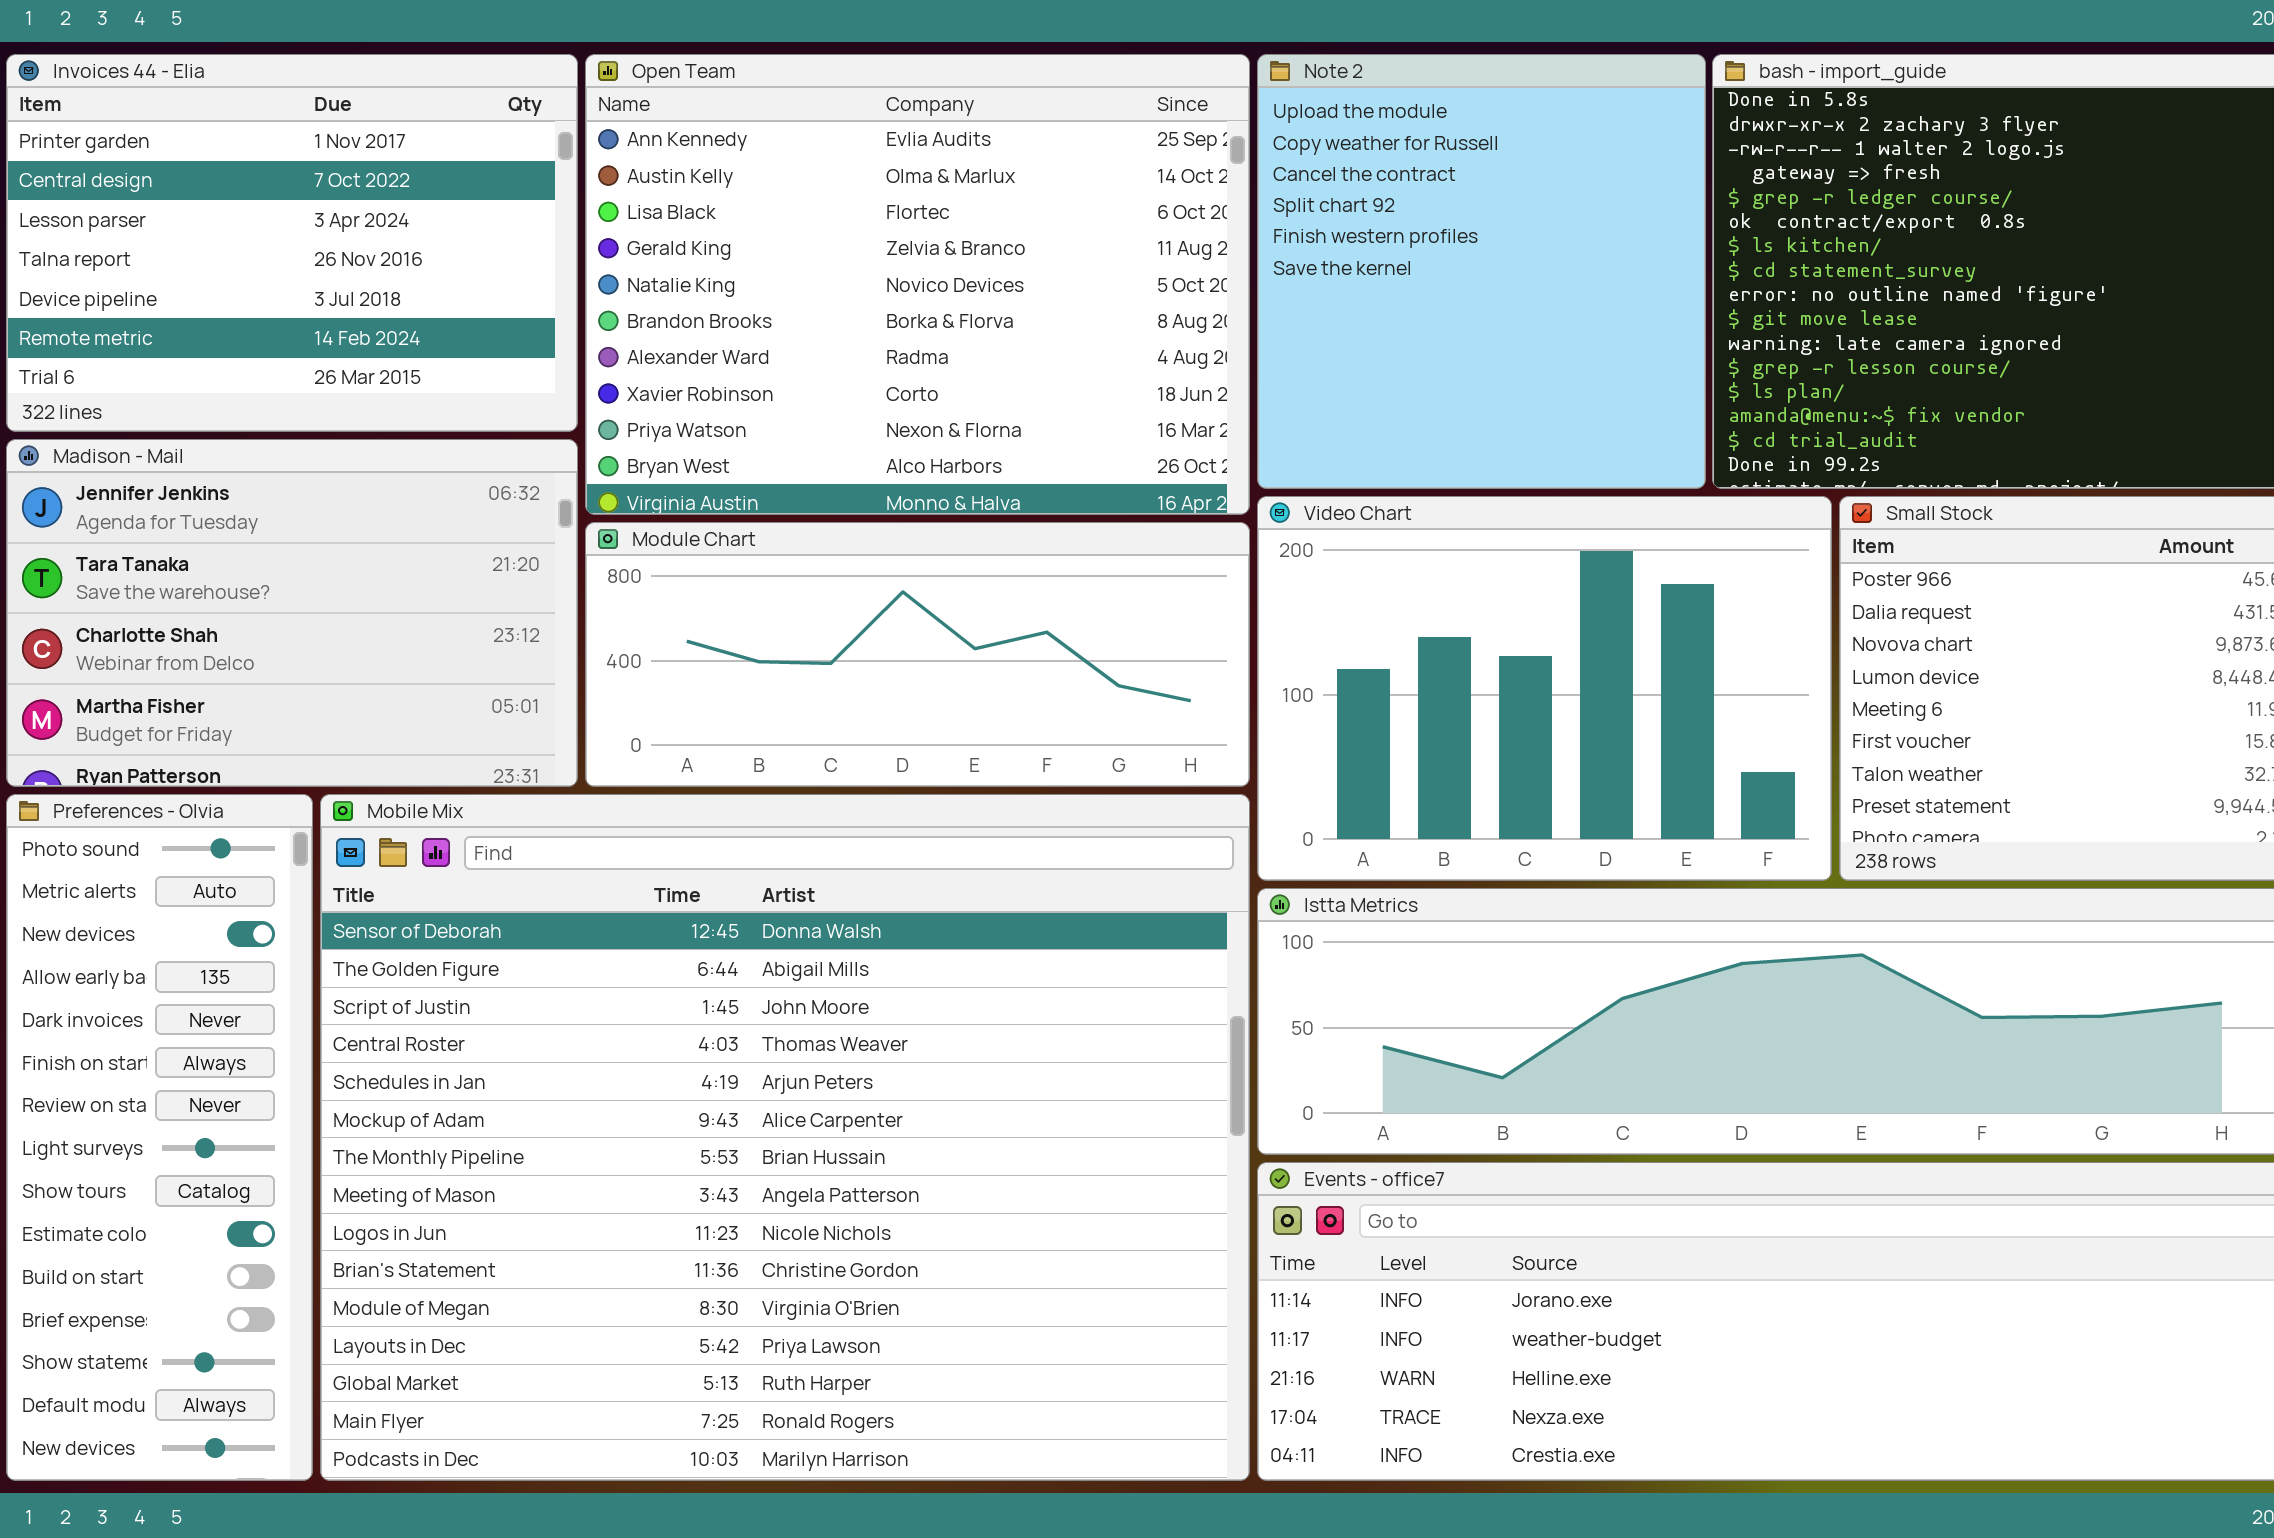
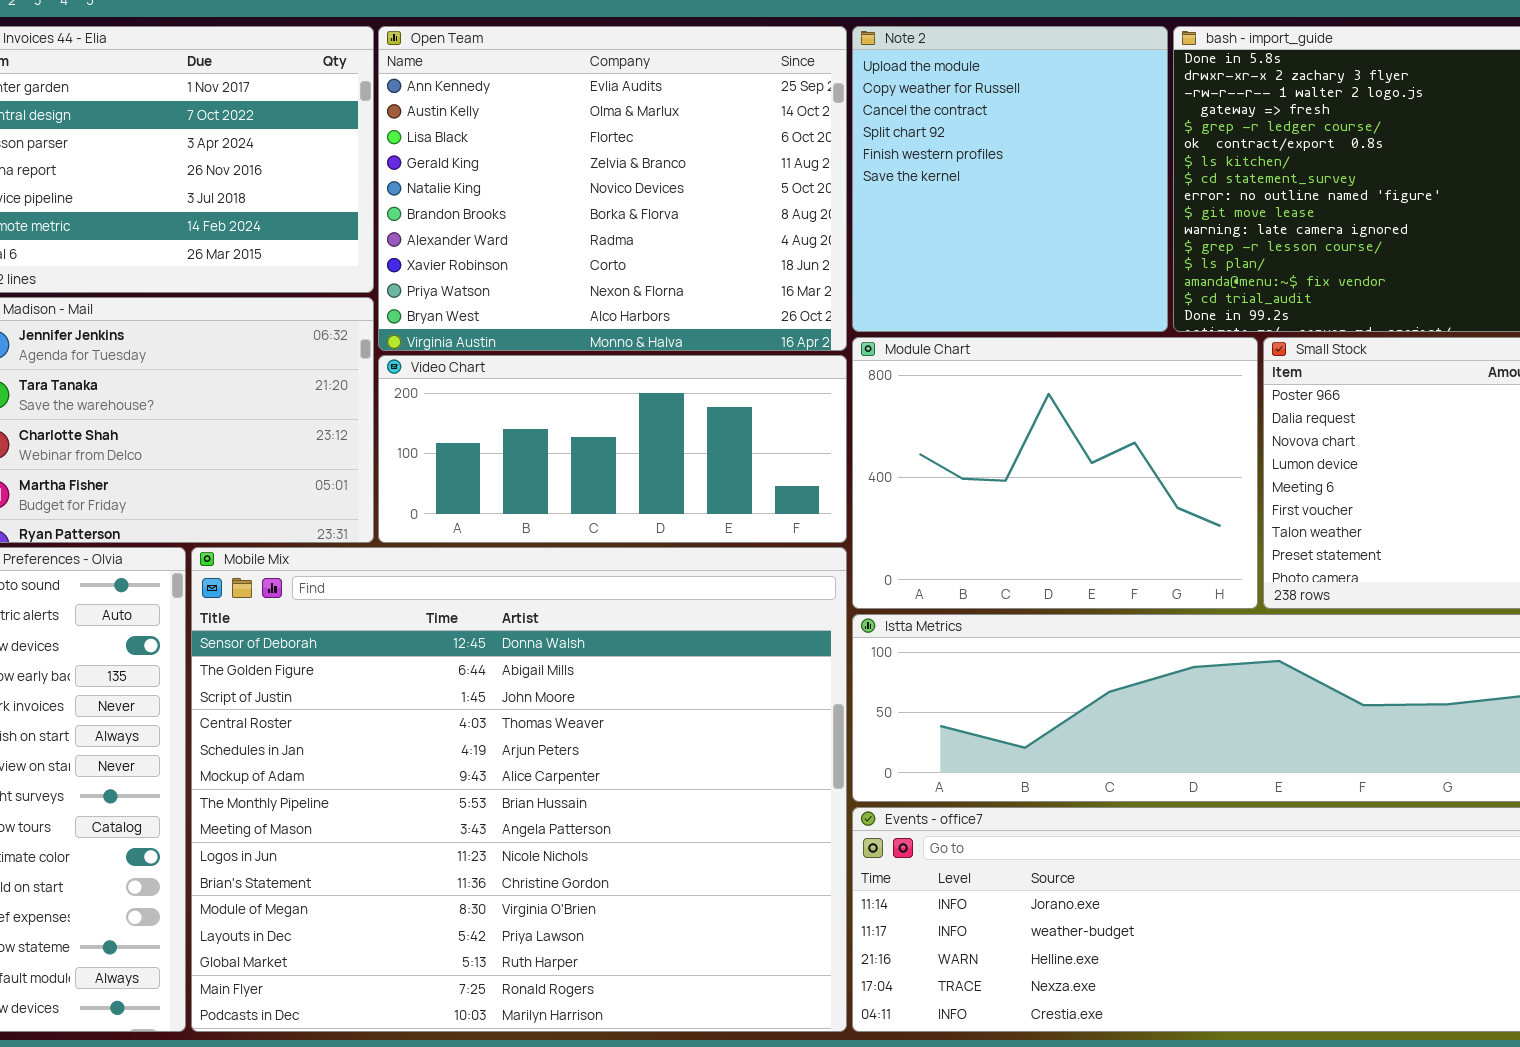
Video Chart: [1257,496,1832,881] -> [378,355,847,543], moved, resized
Module Chart: [585,522,1250,787] -> [852,337,1258,609], moved, resized

